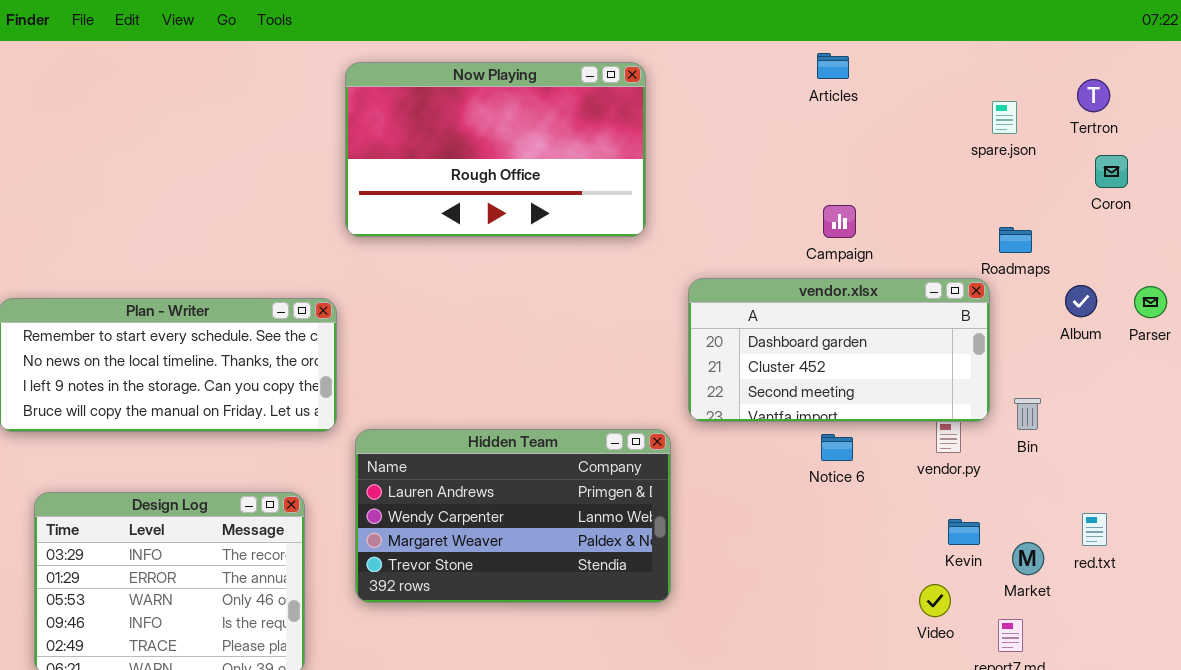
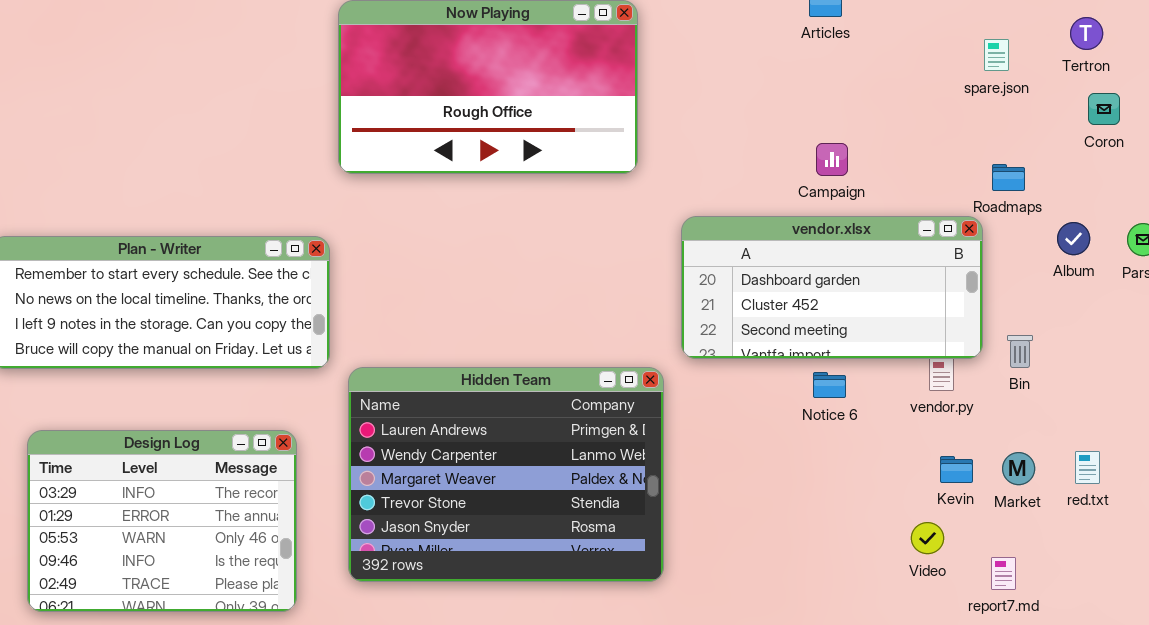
Hidden Team: [355,429,671,603] -> [348,367,664,582], resized
Market: [1012,542,1044,575] -> [1002,452,1035,485], moved

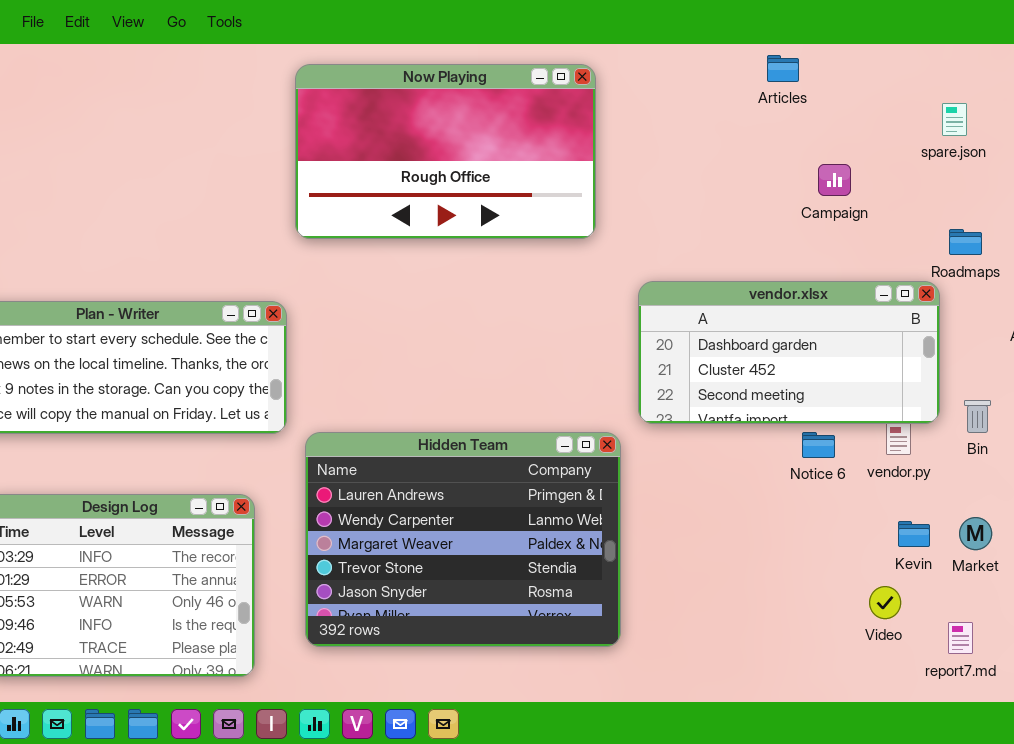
Campaign: [816,143,848,176] -> [818,164,851,196], moved
Notice 6: [813,372,846,398] -> [802,432,835,458], moved

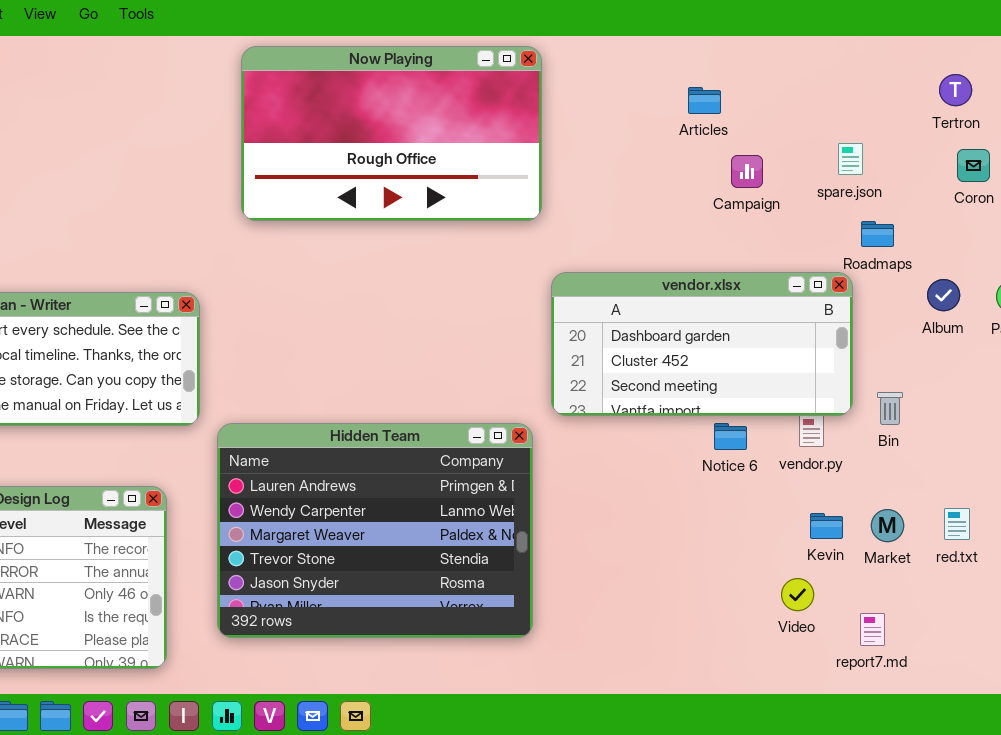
Articles: [767,55,799,82] -> [688,87,721,114], moved
Now Playing: [295,64,596,239] -> [241,46,542,221], moved
spare.json: [942,103,967,136] -> [838,143,863,175], moved

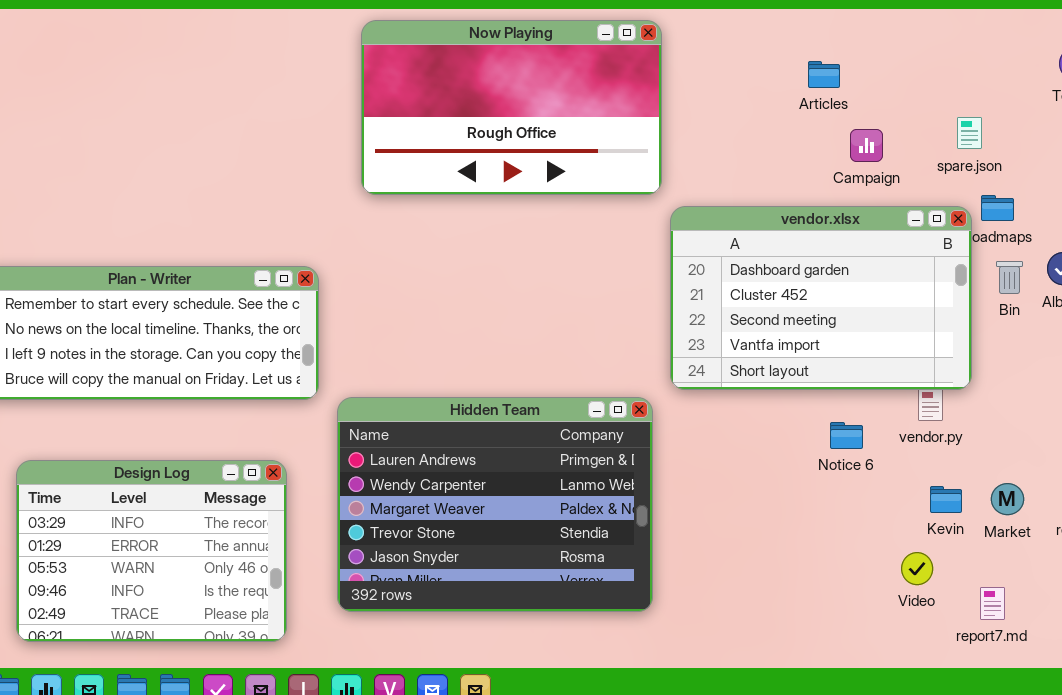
vendor.xlsx: [551,272,853,416] -> [670,206,972,390], resized
Bin: [877,392,903,425] -> [996,261,1023,294], moved
Notice 6: [714,423,747,450] -> [830,422,863,449], moved

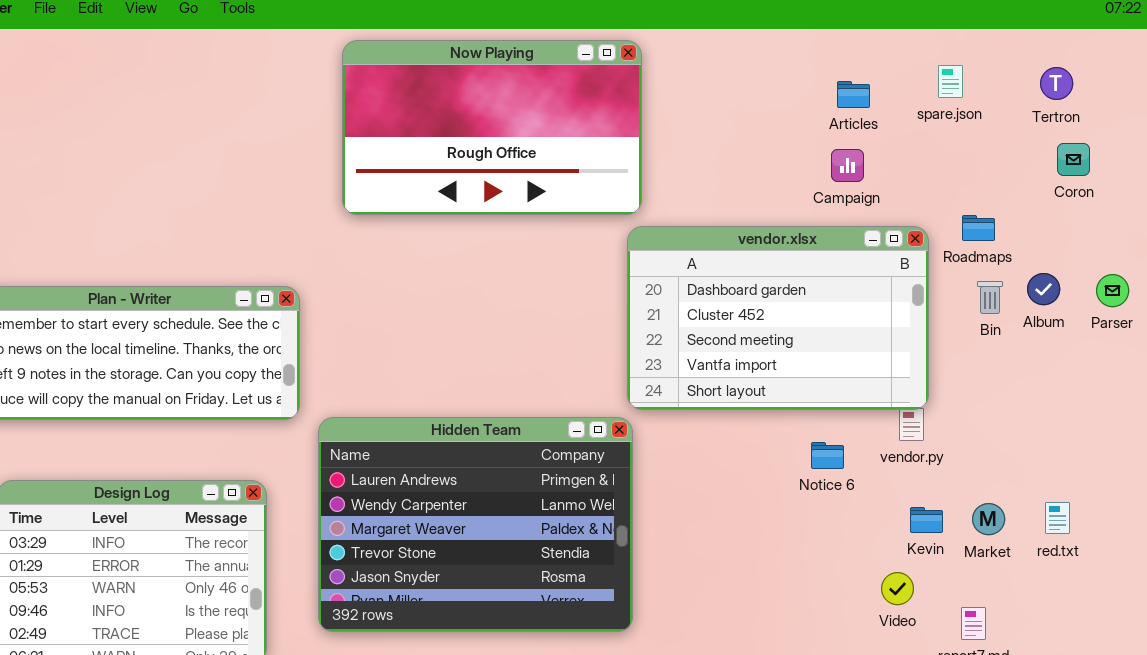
Articles: [808,61,840,88] -> [837,81,870,108], moved
spare.json: [957,117,982,149] -> [938,65,963,98], moved
vendor.xlsx: [670,206,972,390] -> [627,226,929,410], moved

